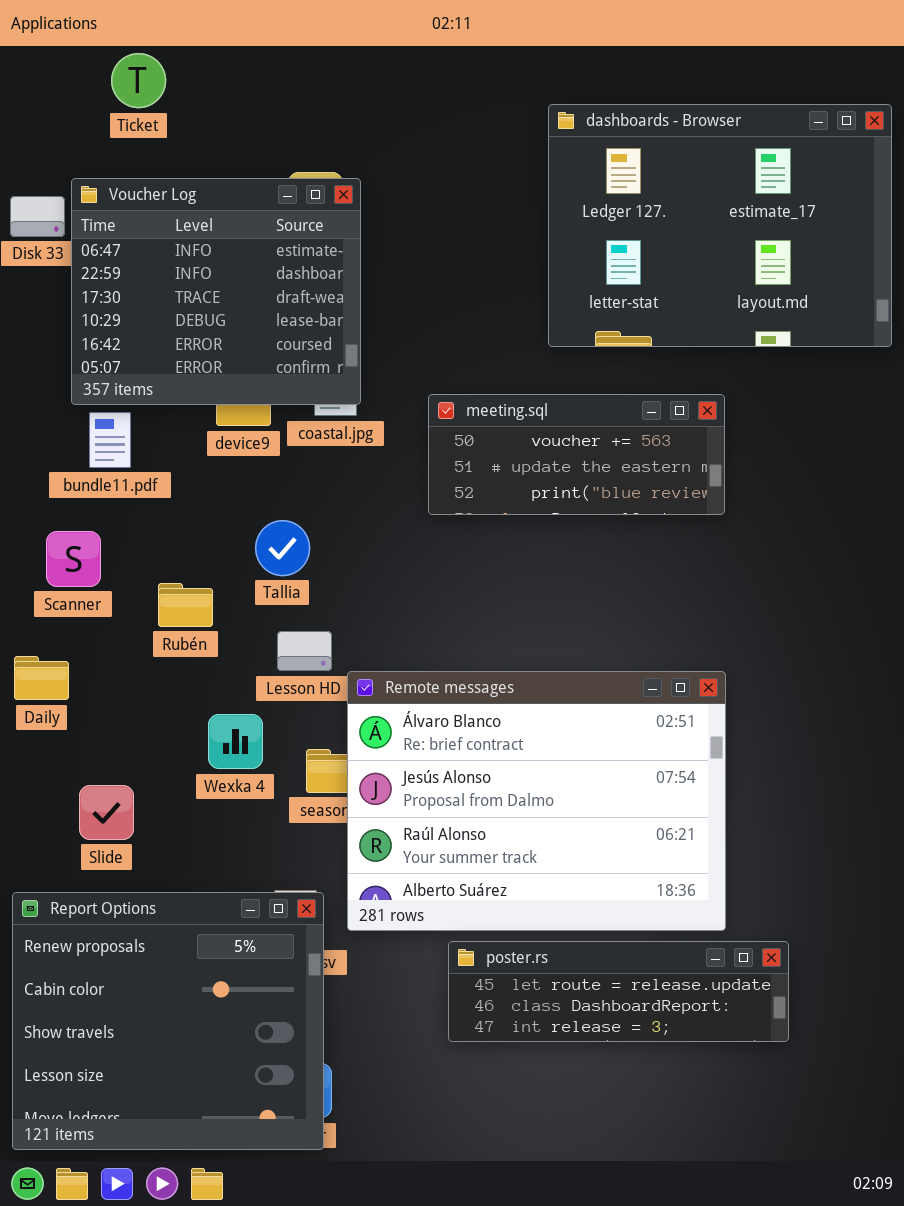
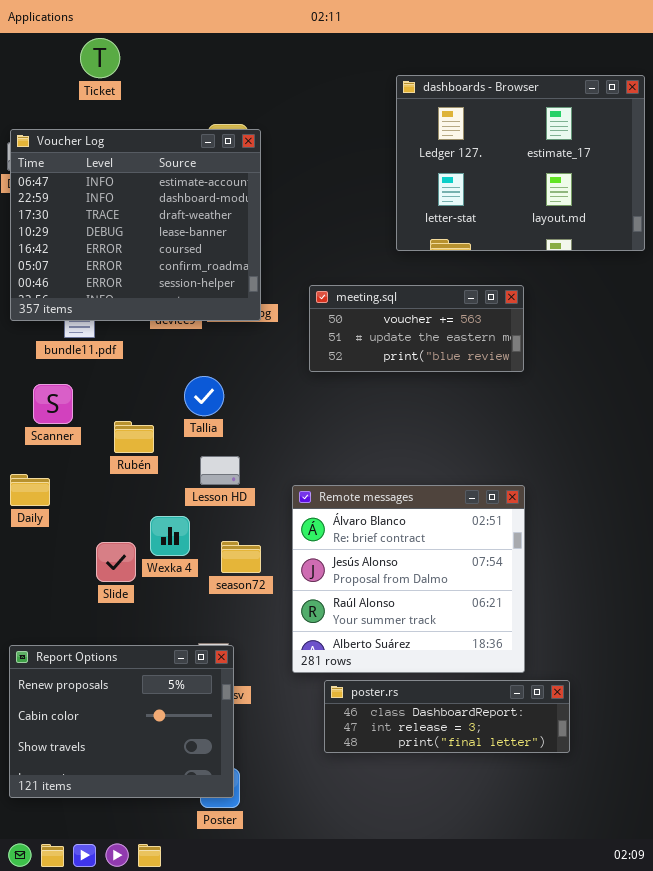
Voucher Log: [71,178,361,405] -> [10,129,261,321], resized
Remote messages: [347,671,726,931] -> [292,485,525,673], resized
Slide: [79,785,134,840] -> [96,542,136,582], moved
Report Options: [12,892,324,1150] -> [9,645,234,798], resized
poster.rs: [448,941,789,1042] -> [324,680,570,753], scrolled down 1 row

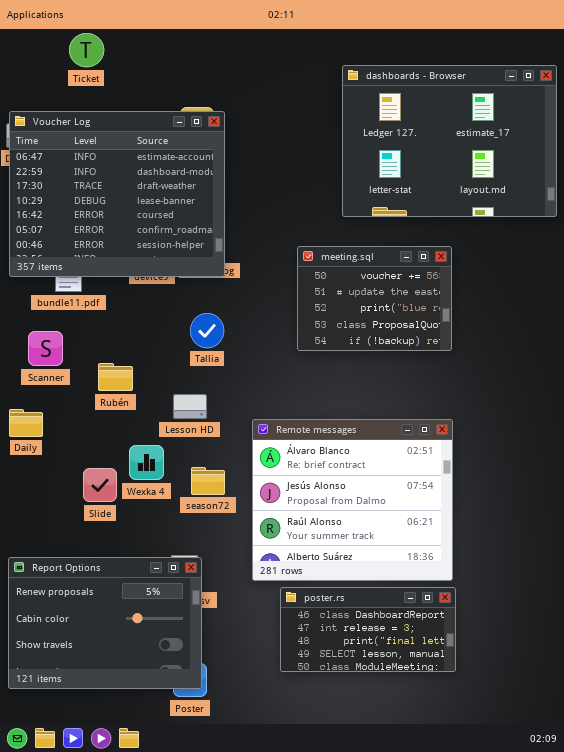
meeting.sql: [309,285,524,372] -> [297,246,452,351], resized
Tallia: [184,376,224,416] -> [190,313,224,348], moved
poster.rs: [324,680,570,753] -> [280,587,456,672], resized

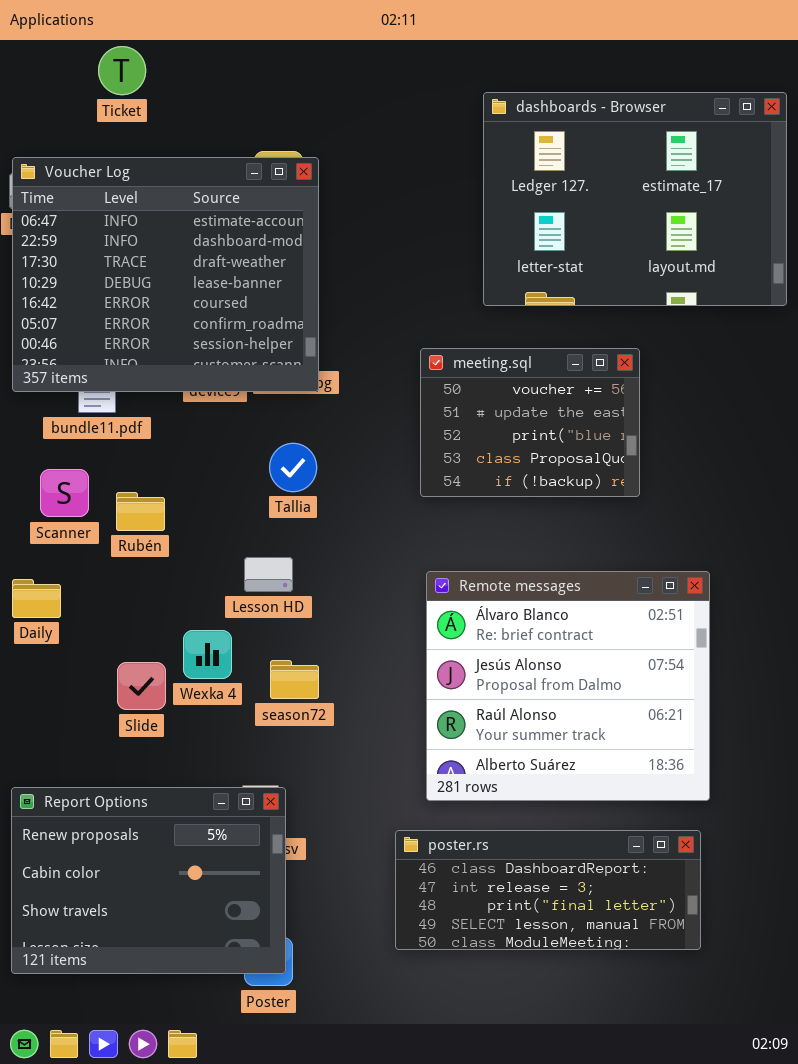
Rubén: [98,363,133,391] -> [116,492,165,531], moved
Remote messages: [252,419,453,581] -> [426,571,710,801], moved
poster.rs: [280,587,456,672] -> [395,830,701,950], resized

